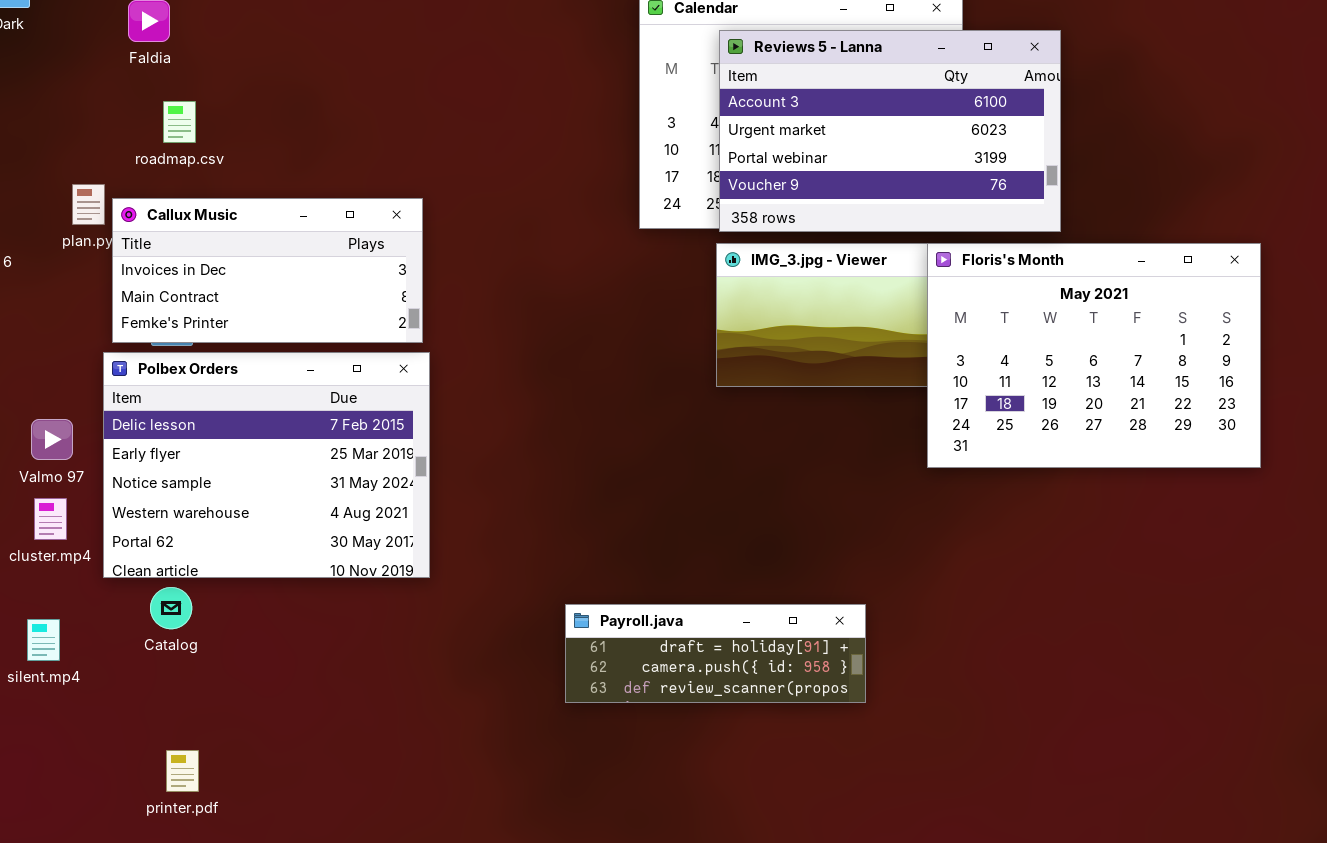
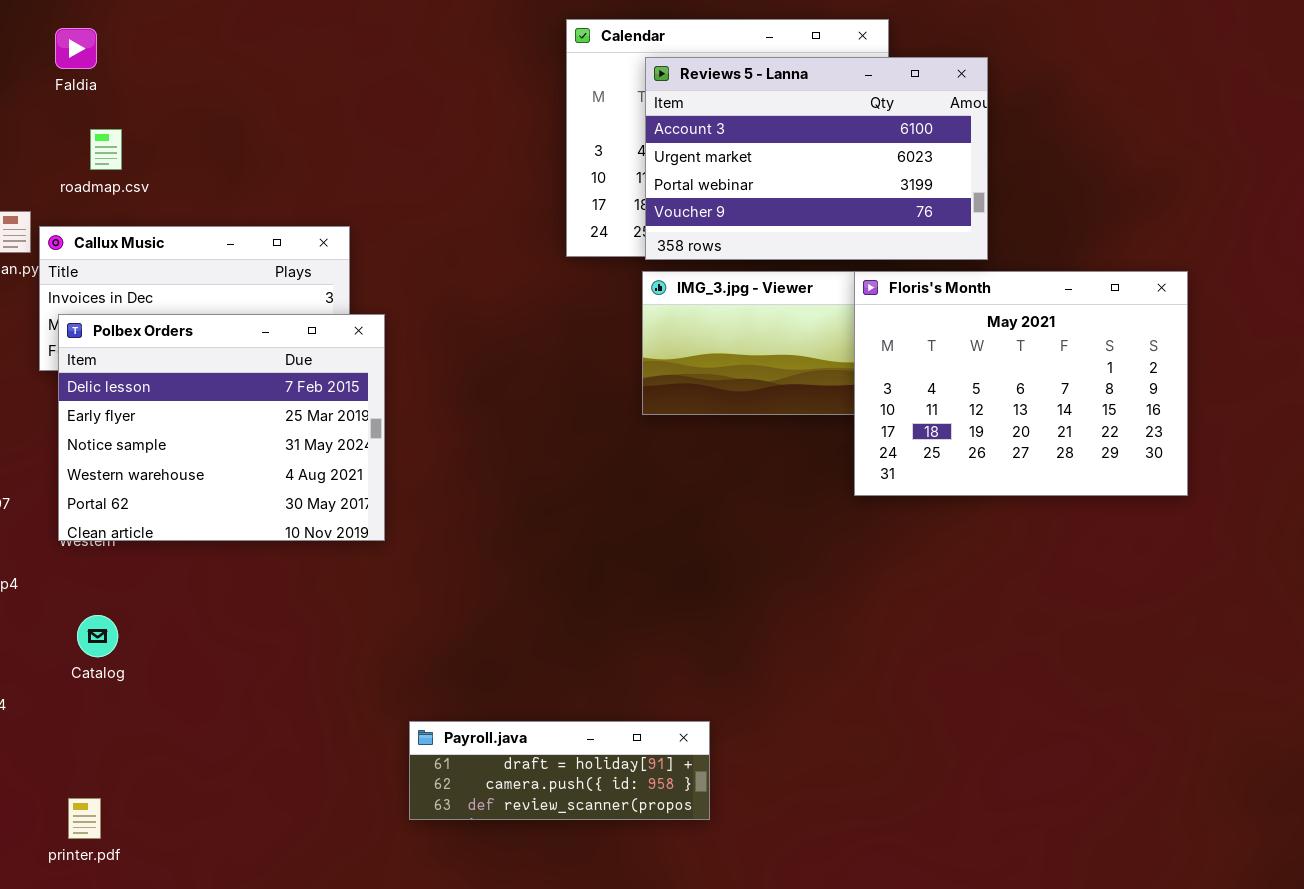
Polbex Orders: [103,352,430,578] -> [58,314,385,541], moved
Payroll.java: [565,604,866,703] -> [409,721,710,820], moved
printer.pdf: [166,750,199,792] -> [68,798,101,839], moved

